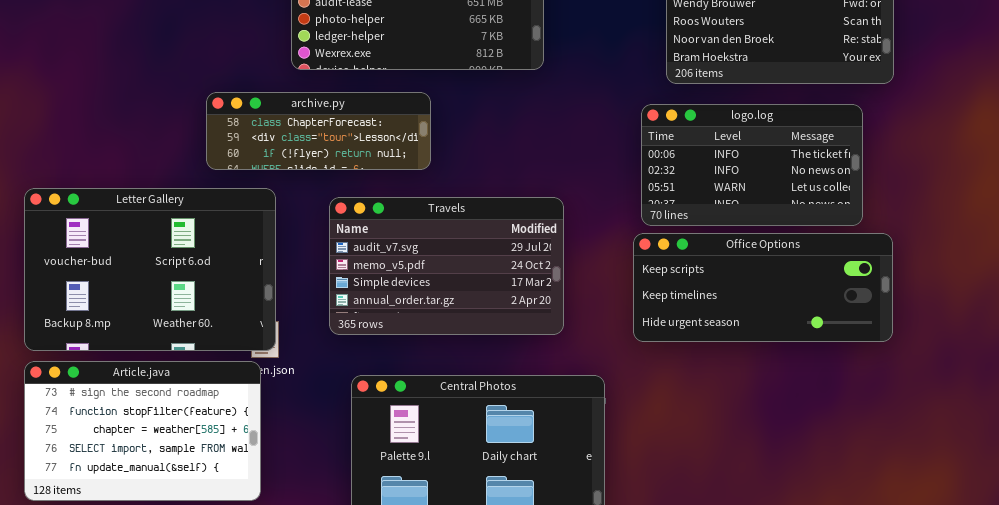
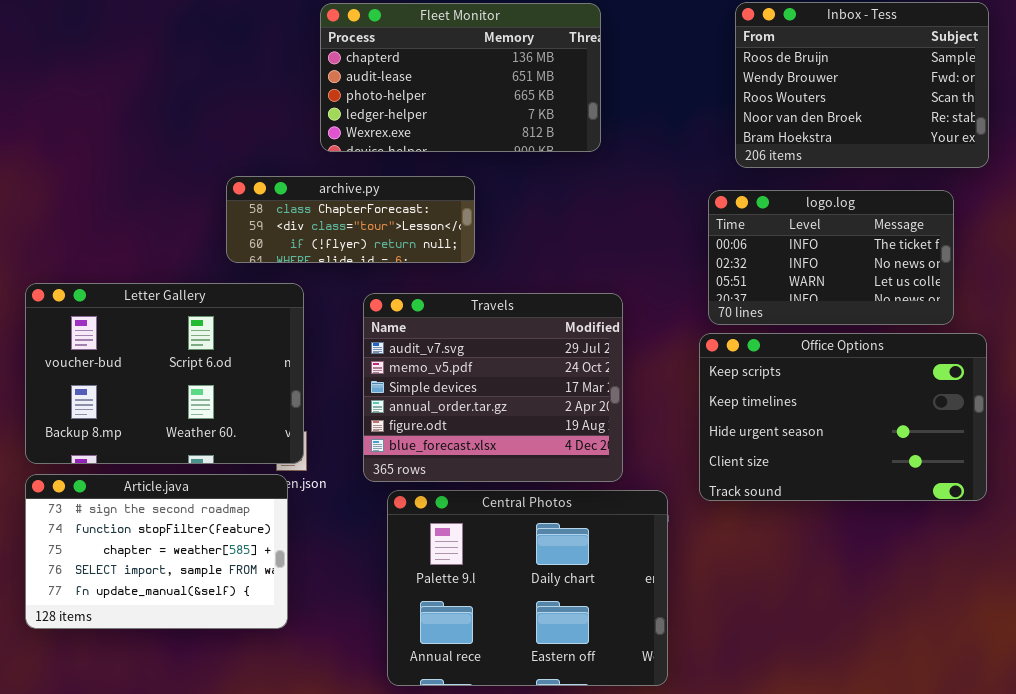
Travels: [329,197,564,335] -> [363,293,623,482], resized
Office Options: [633,233,893,342] -> [699,333,987,501], resized

